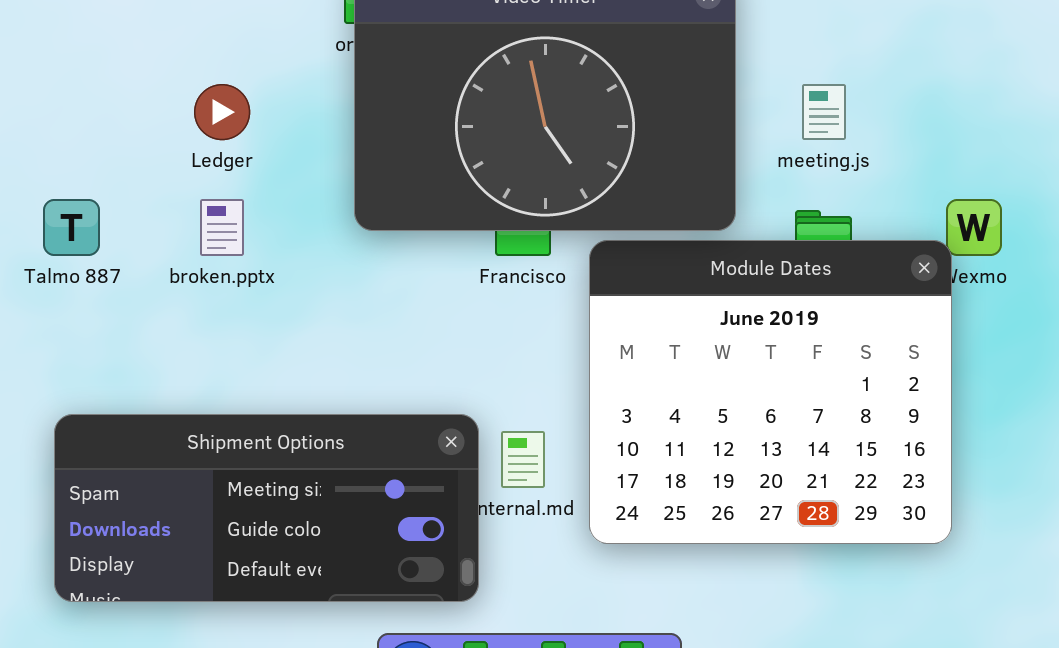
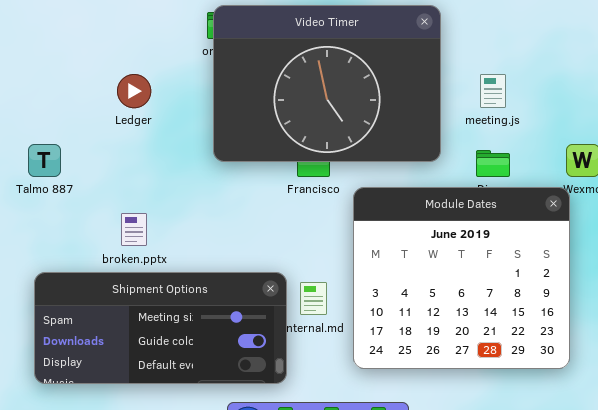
broken.pptx: [200,199,244,256] -> [121,213,147,246], moved
Module Dates: [589,240,952,544] -> [353,187,570,369], moved

